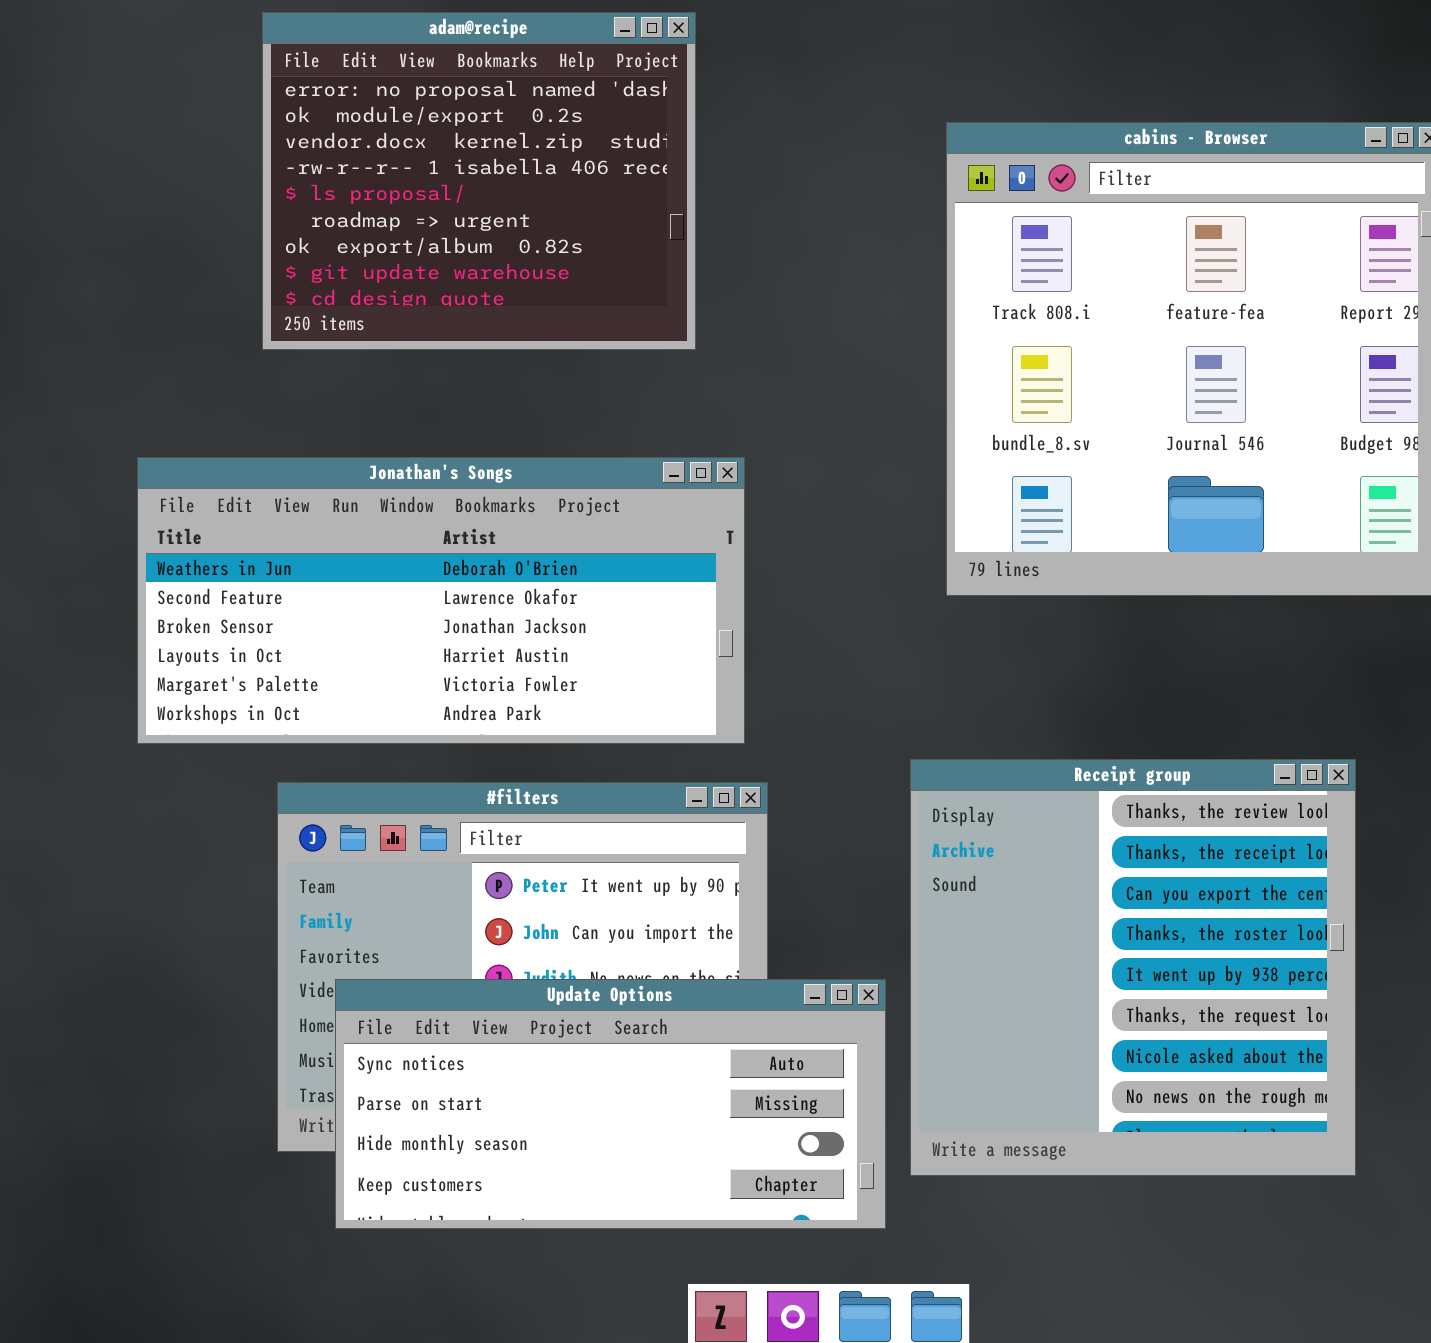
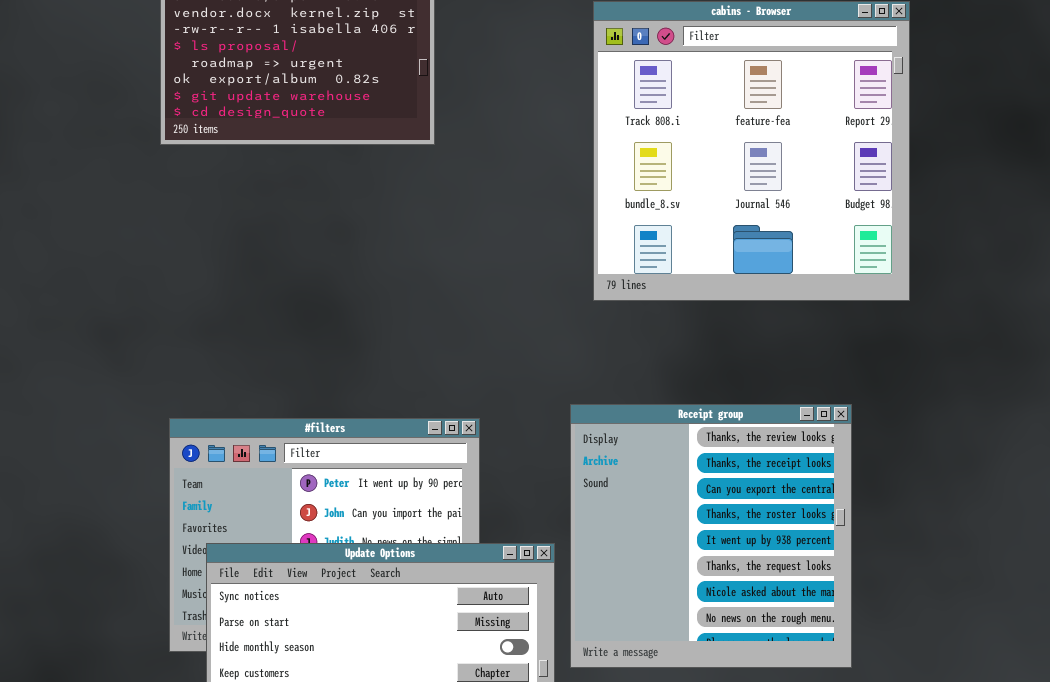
Jonathan's Songs: [137,457,745,744] -> none, closed

